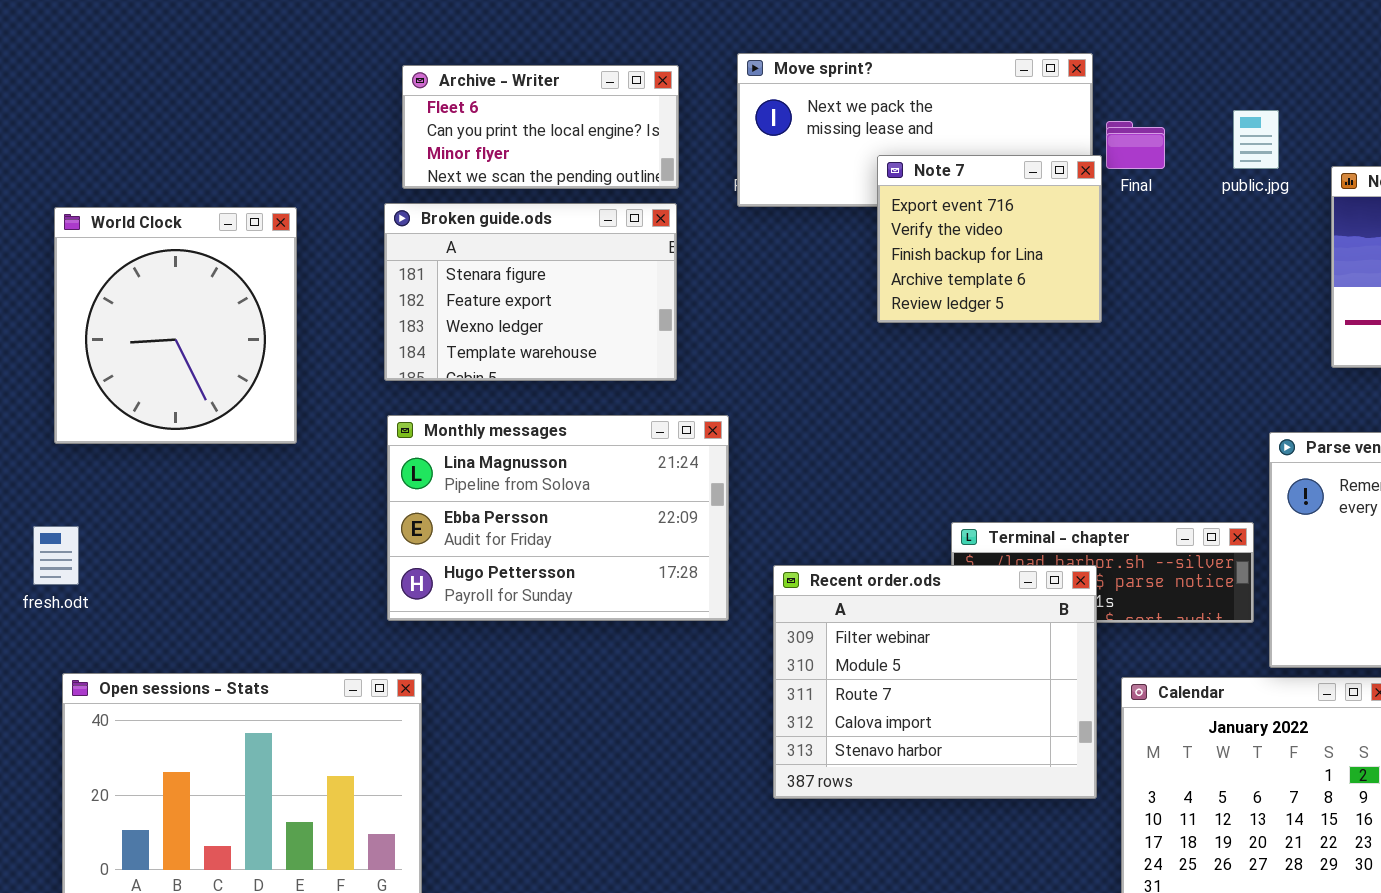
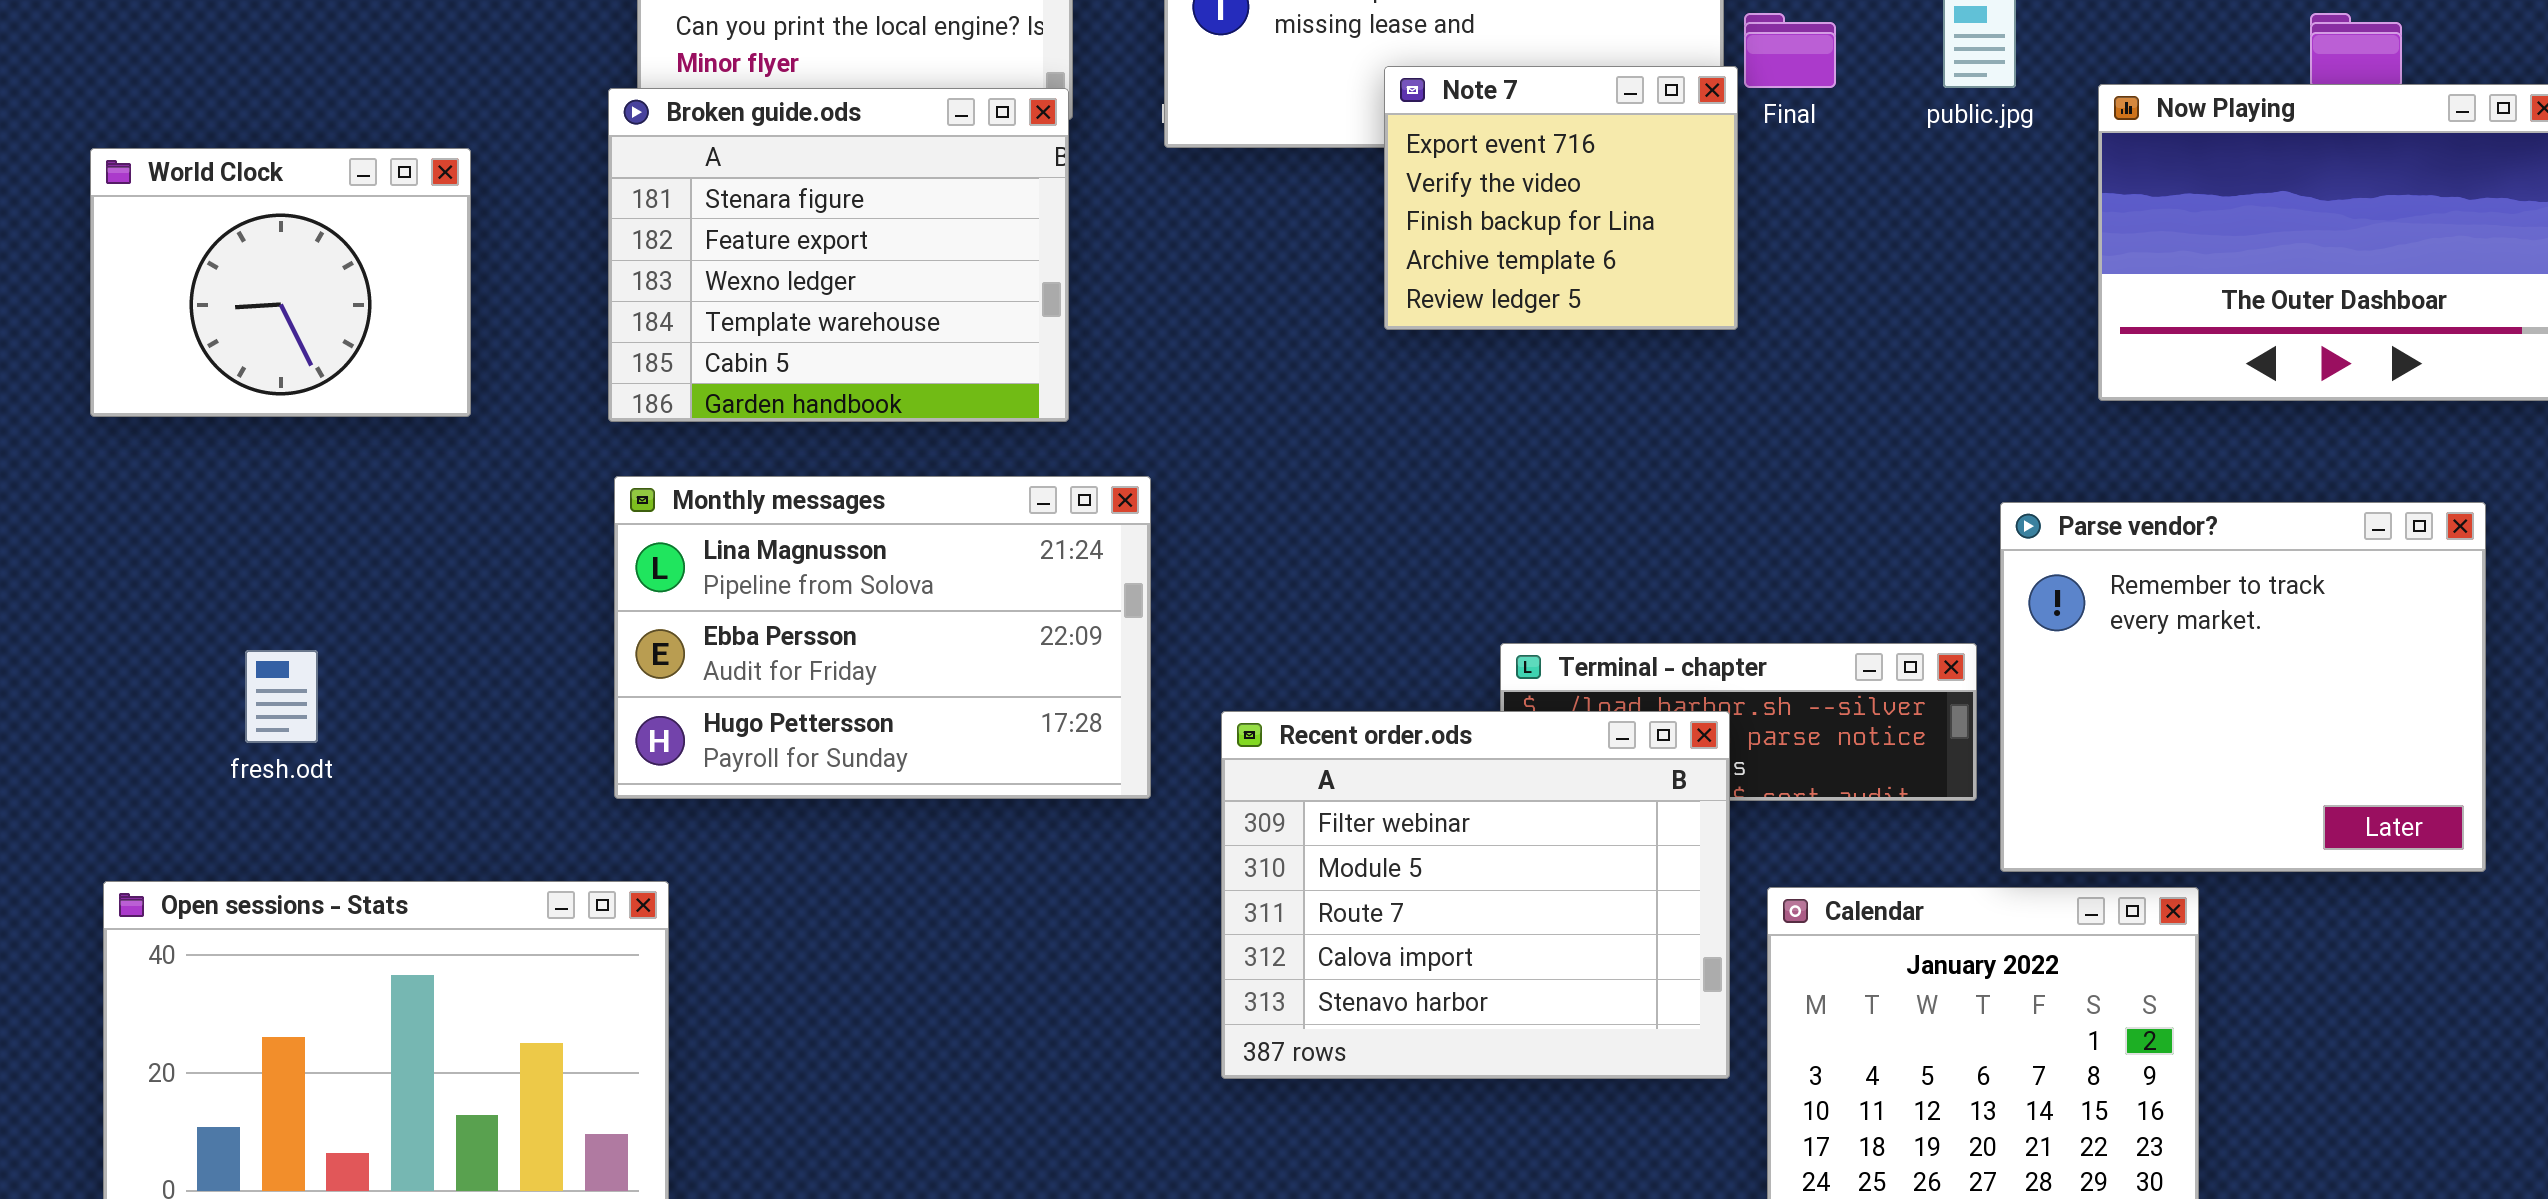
Broken guide.ods: [384,203,677,381] -> [608,88,1069,422], resized
World Clock: [54,207,297,444] -> [90,148,471,417], resized
fresh.odt: [33,526,79,585] -> [245,650,318,743], moved

